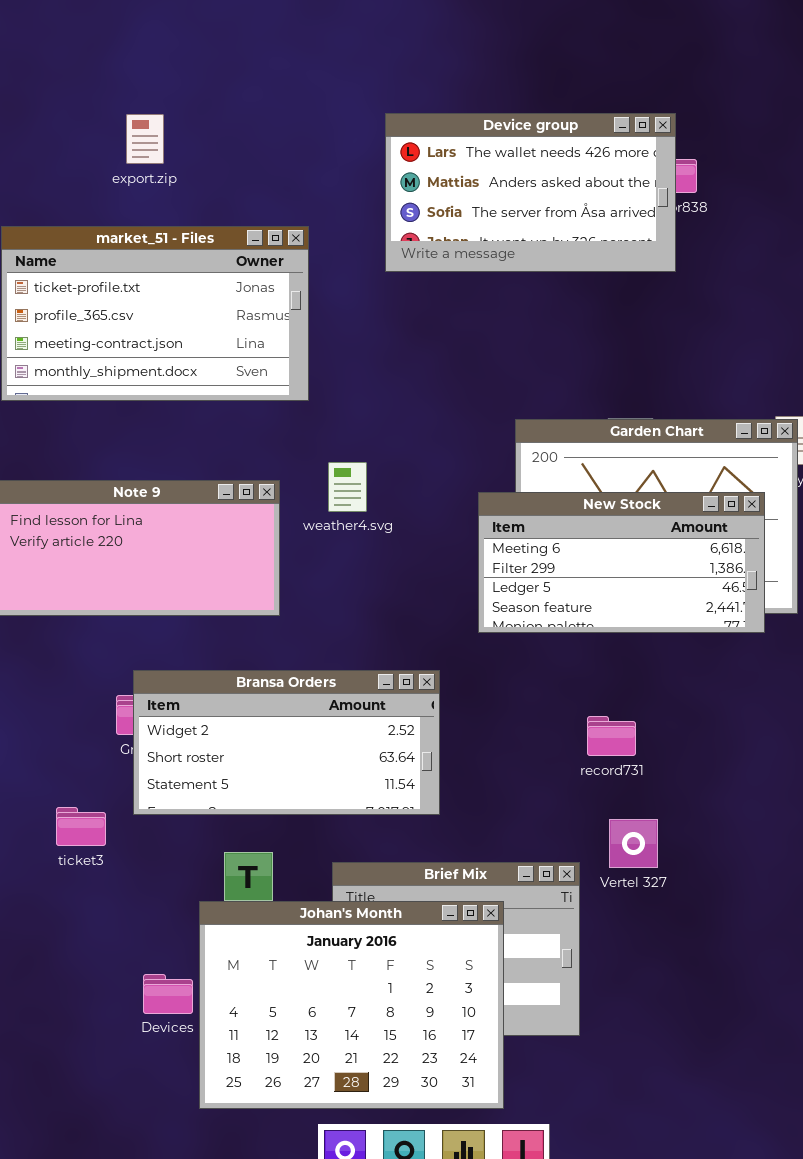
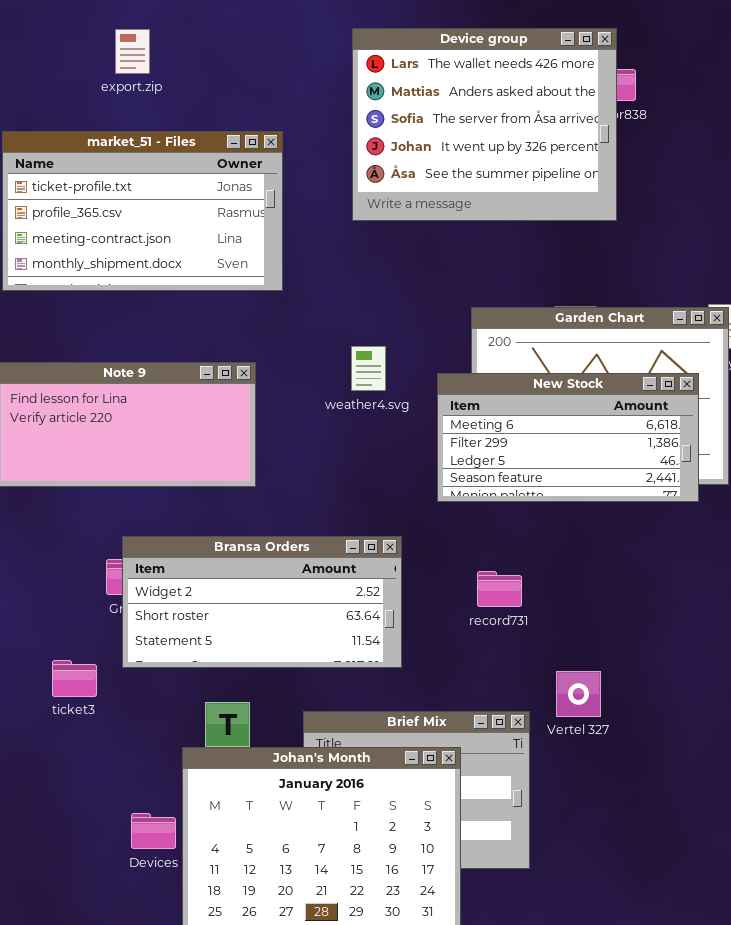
Device group: [385,113,676,272] -> [352,28,617,221], resized
weather4.svg: [328,462,367,512] -> [351,346,386,391], moved
record731: [587,716,636,756] -> [477,571,522,607], moved

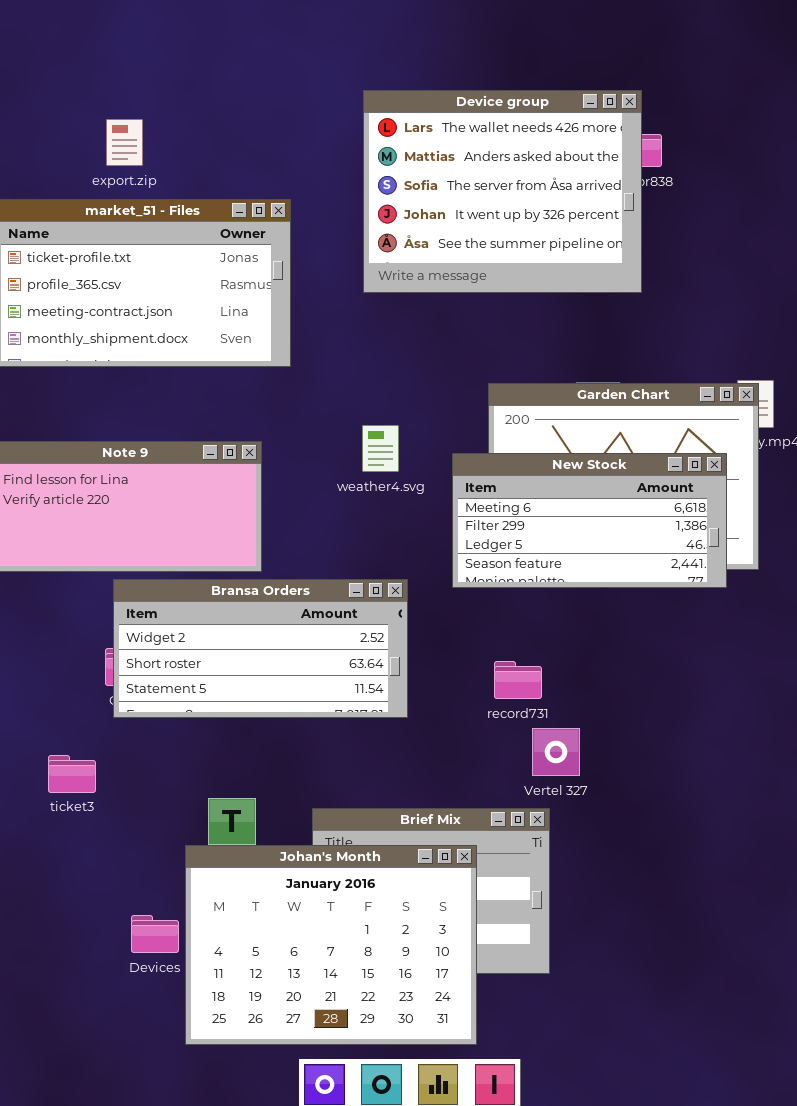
export.zip: [115,29,150,74] -> [106,119,143,166], moved
Bransa Orders: [122,536,402,668] -> [113,579,408,718], moved
Vertel 327: [556,671,601,717] -> [532,728,580,776], moved

